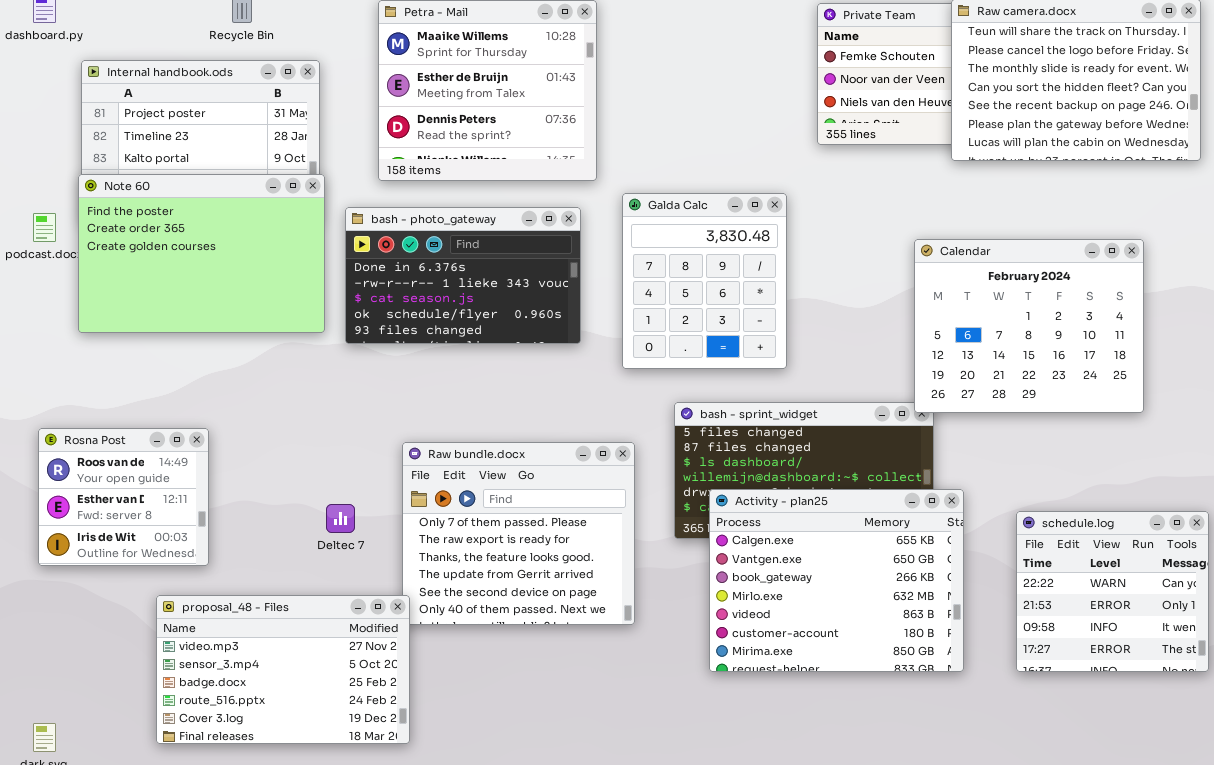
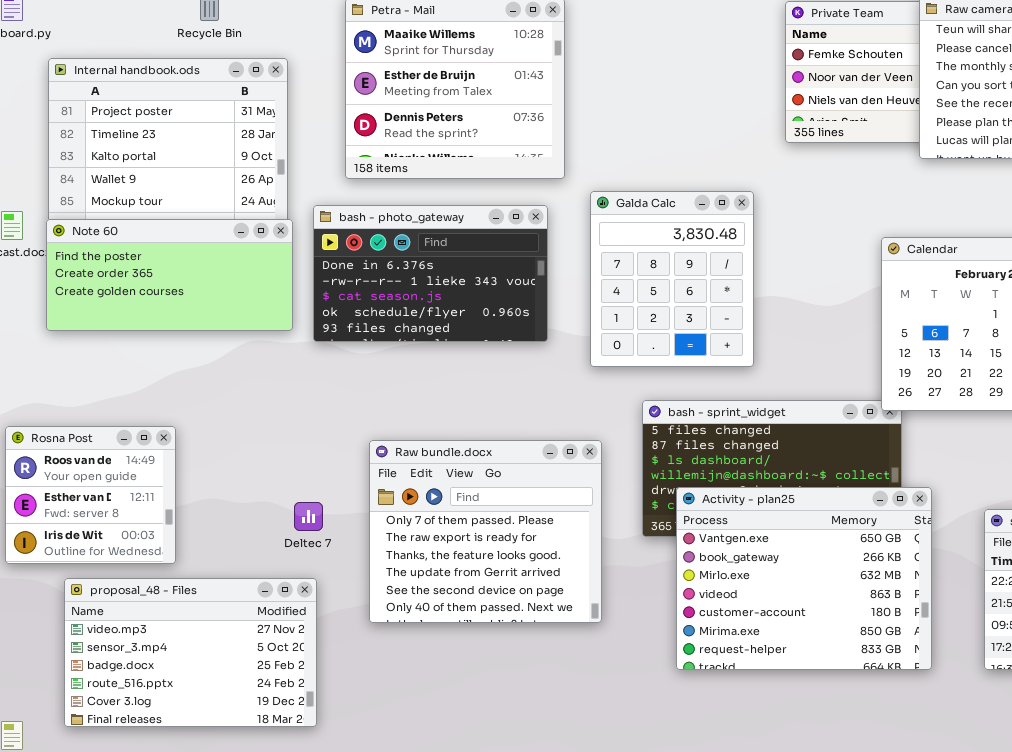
Note 60: [78,174,325,333] -> [46,219,293,331], resized
Activity - plan25: [709,489,964,672] -> [676,487,932,670], scrolled down 1 row
proposal_48 - Files: [156,595,410,744] -> [64,578,317,727], moved

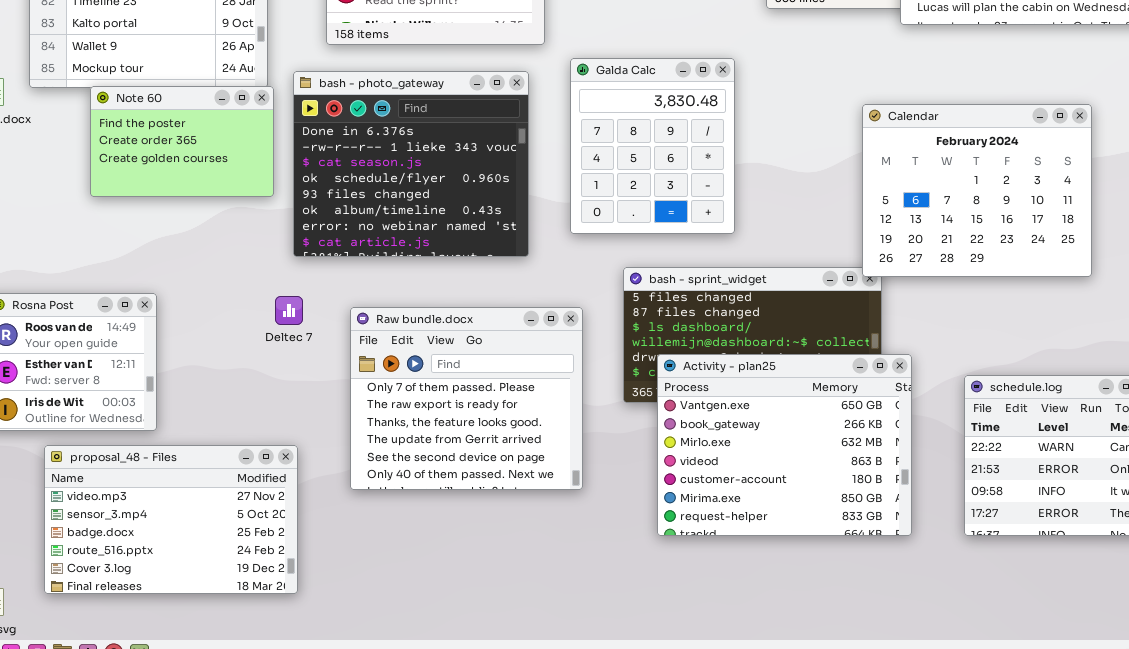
bash - photo_gateway: [313,205,548,342] -> [293,71,529,257], resized
Note 60: [46,219,293,331] -> [90,86,274,197], resized
Deltec 7: [294,502,323,531] -> [275,296,303,325], moved

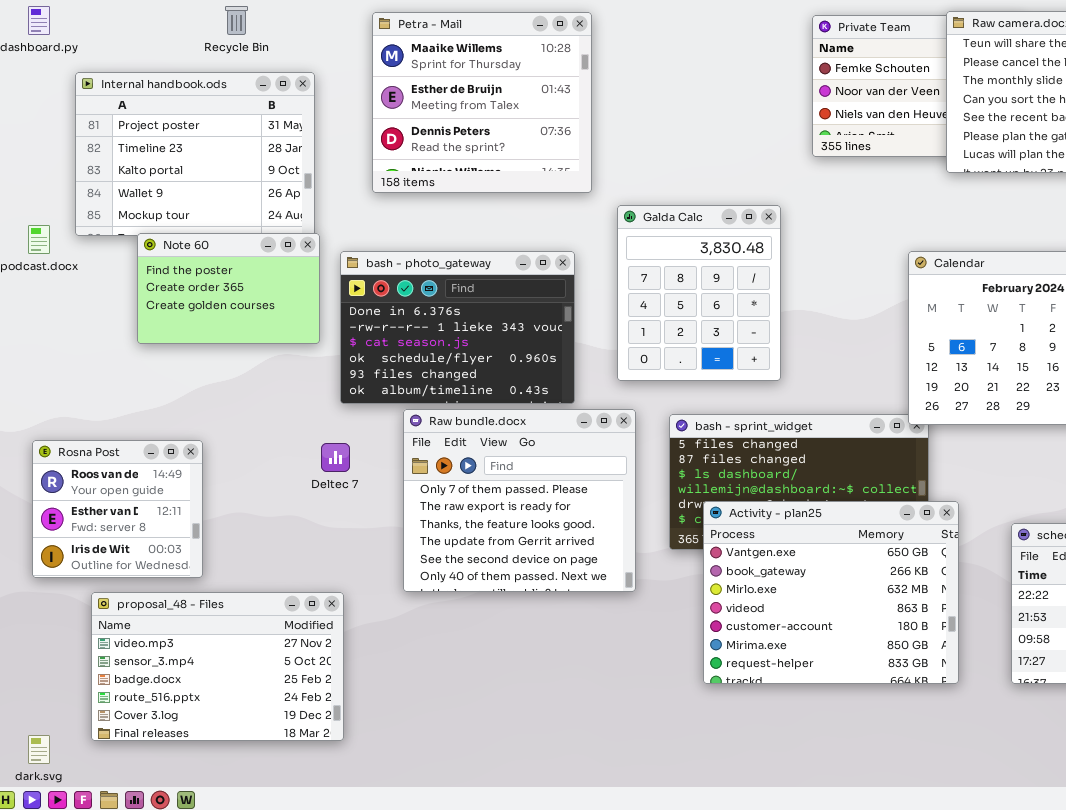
bash - photo_gateway: [293,71,529,257] -> [340,251,575,404], resized
Raw bundle.docx: [350,307,583,490] -> [403,409,636,592], moved

